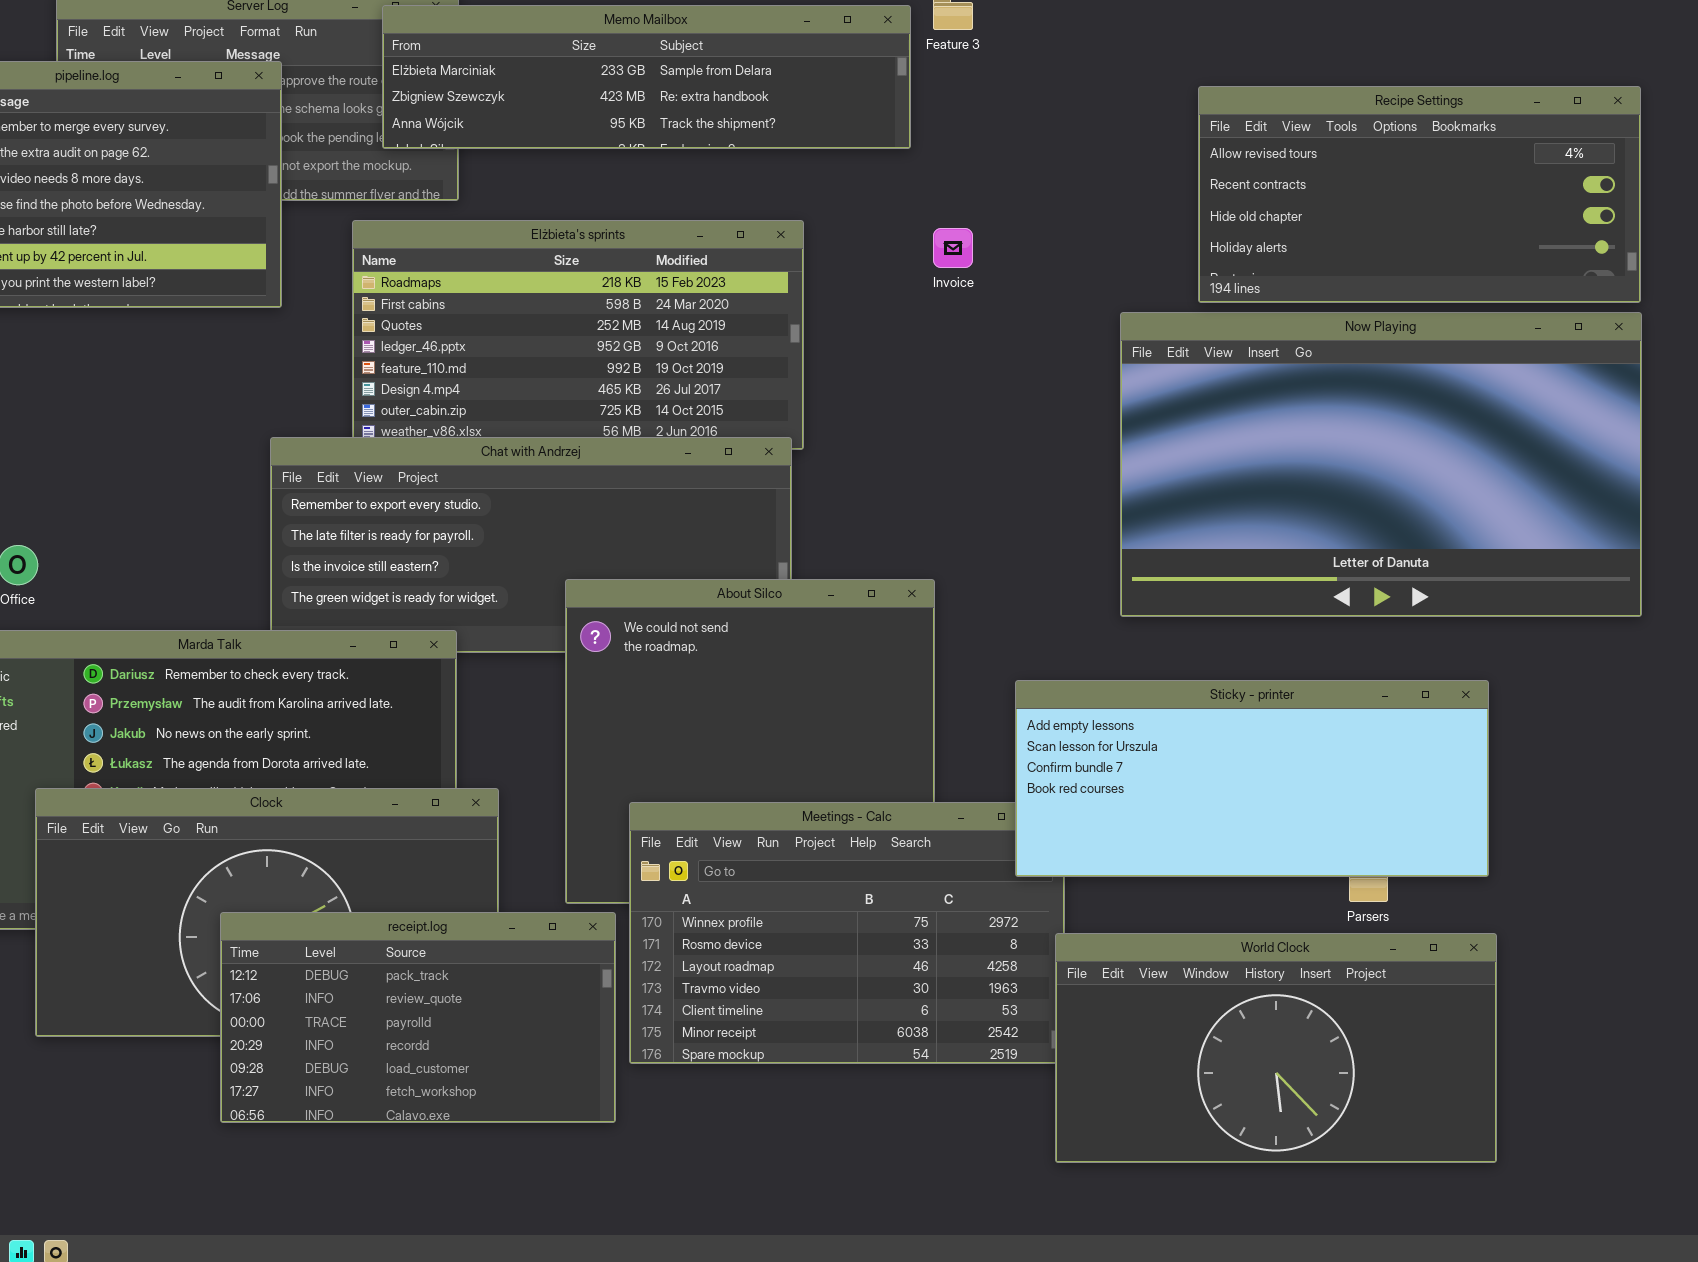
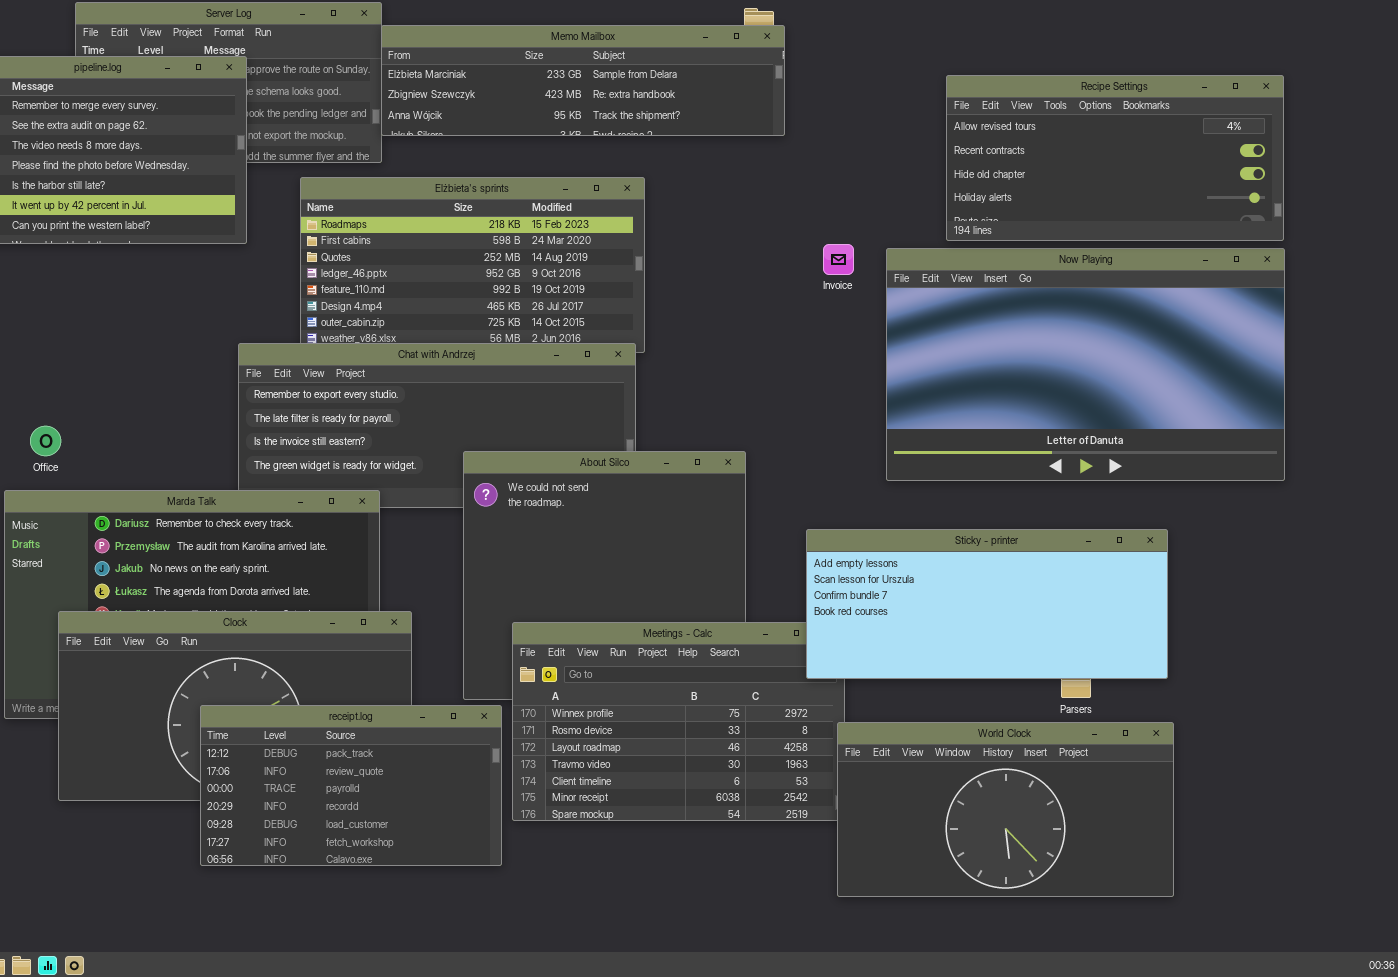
Memo Mailbox: [382,5,911,149] -> [381,25,785,136], moved
Invoice: [933,228,973,268] -> [823,244,854,275], moved

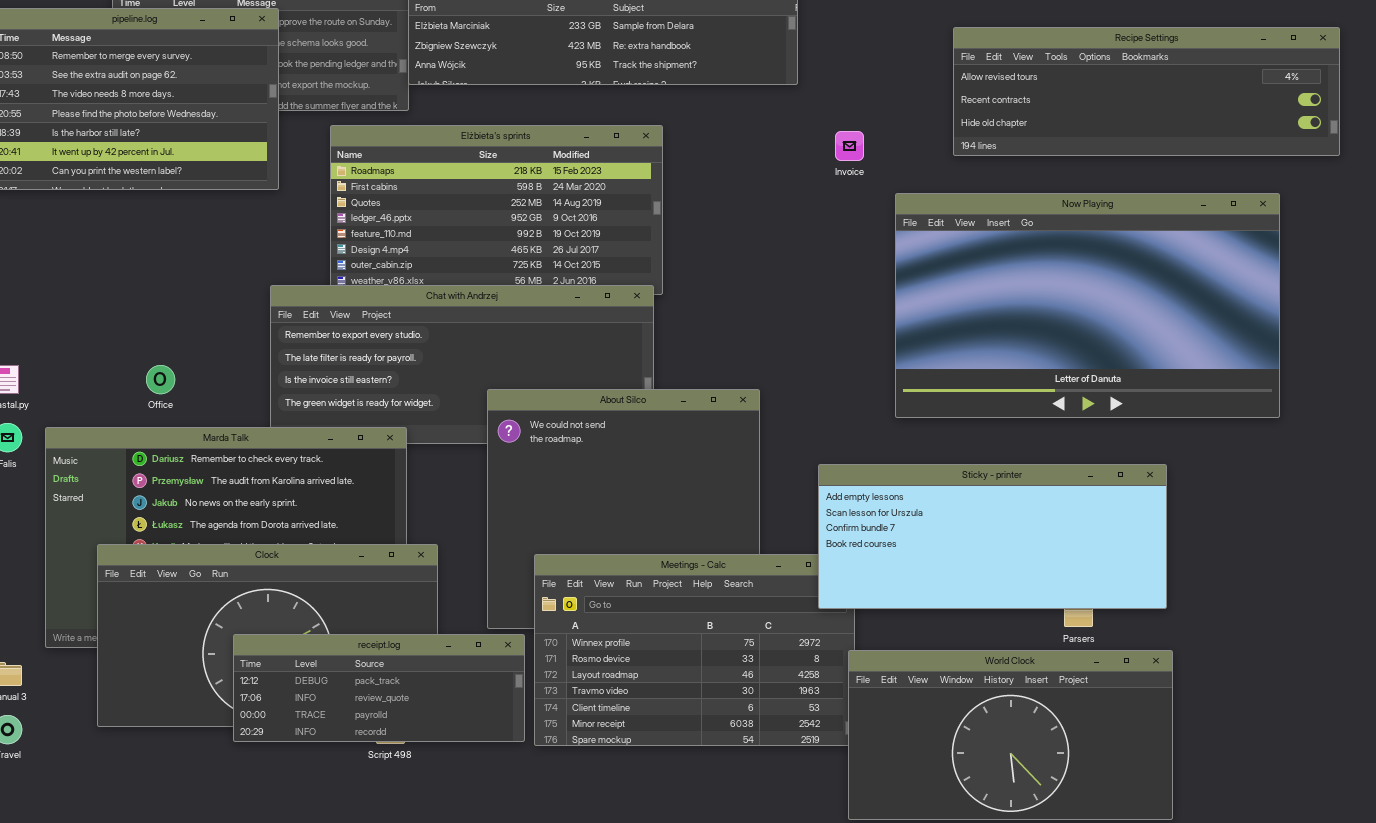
Recipe Settings: [946,75,1284,241] -> [953,27,1340,156], resized
Invoice: [823,244,854,275] -> [835,131,864,161], moved
Office: [30,426,61,456] -> [146,365,175,394], moved
receipt.log: [200,705,502,866] -> [233,634,525,742], resized

